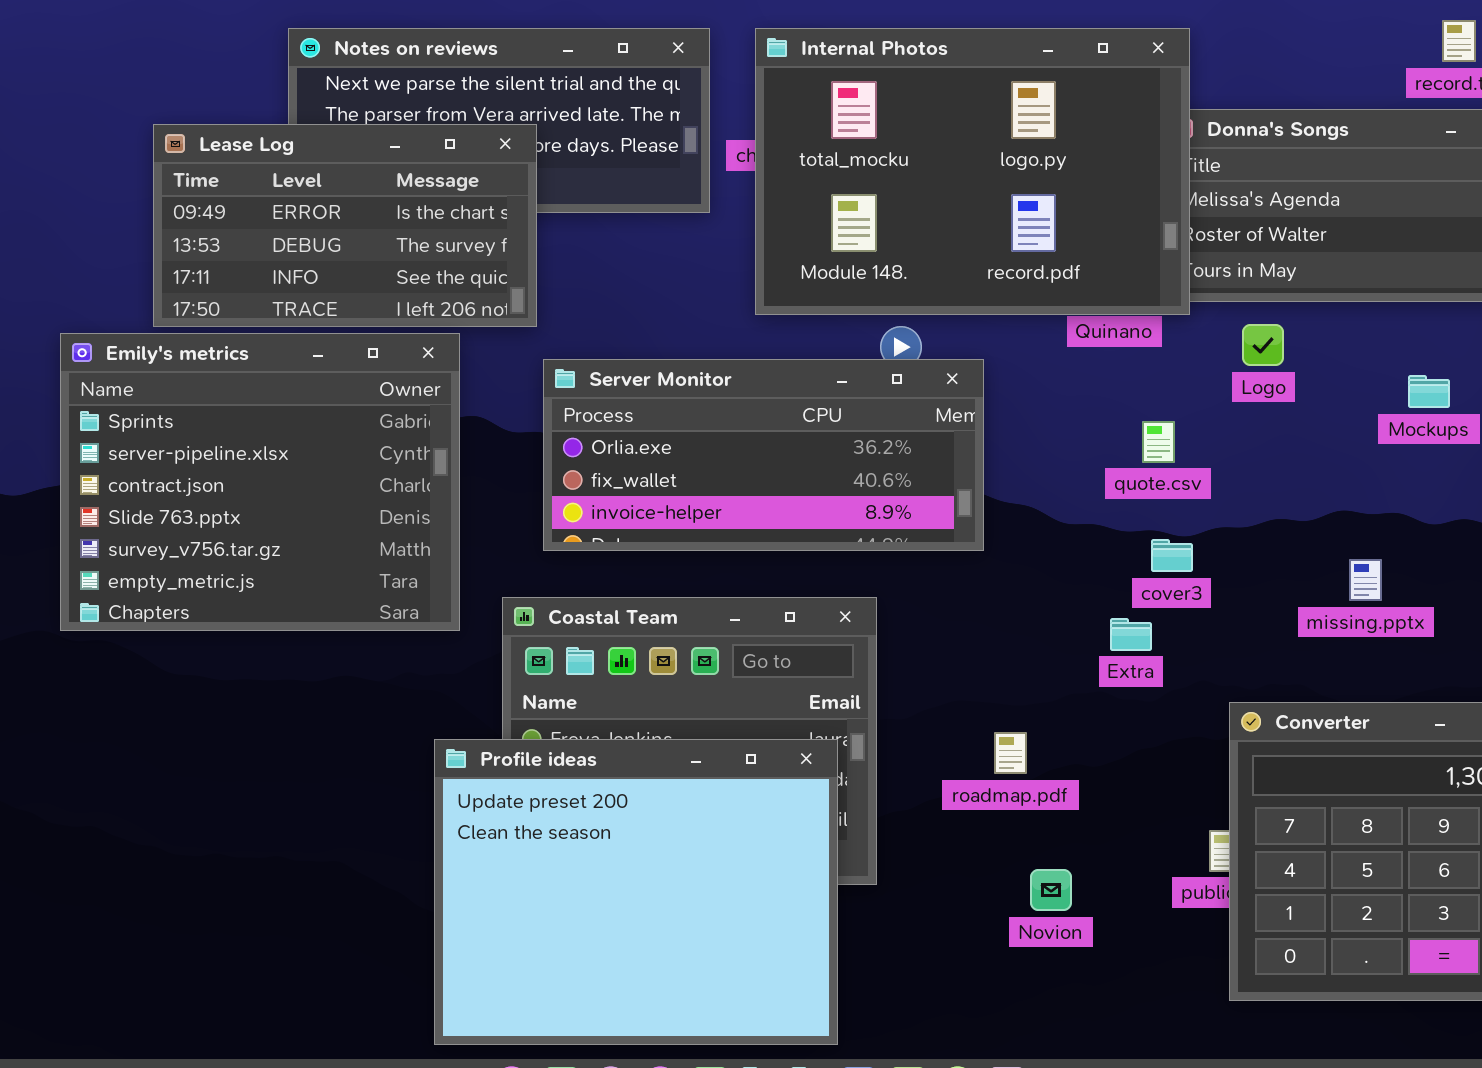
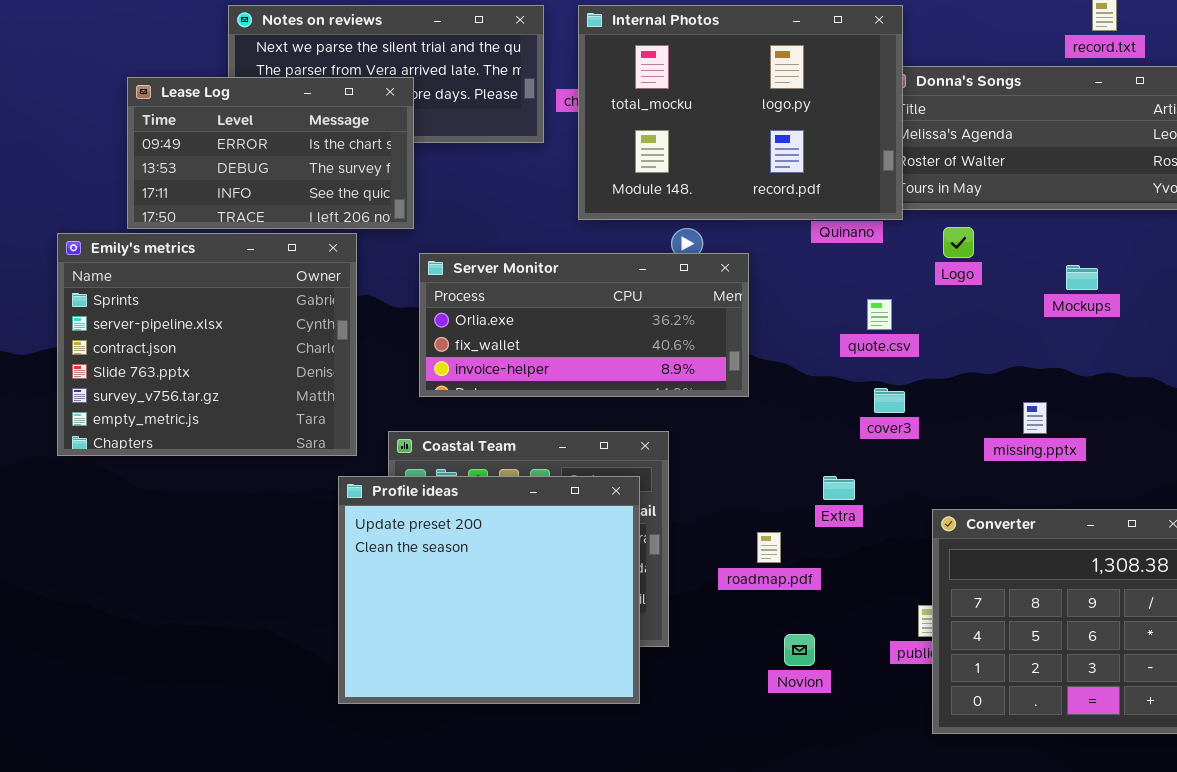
Extra: [1110,618,1152,651] -> [823,476,855,500], moved
Profile ideas: [434,739,838,1045] -> [338,476,640,704], moved

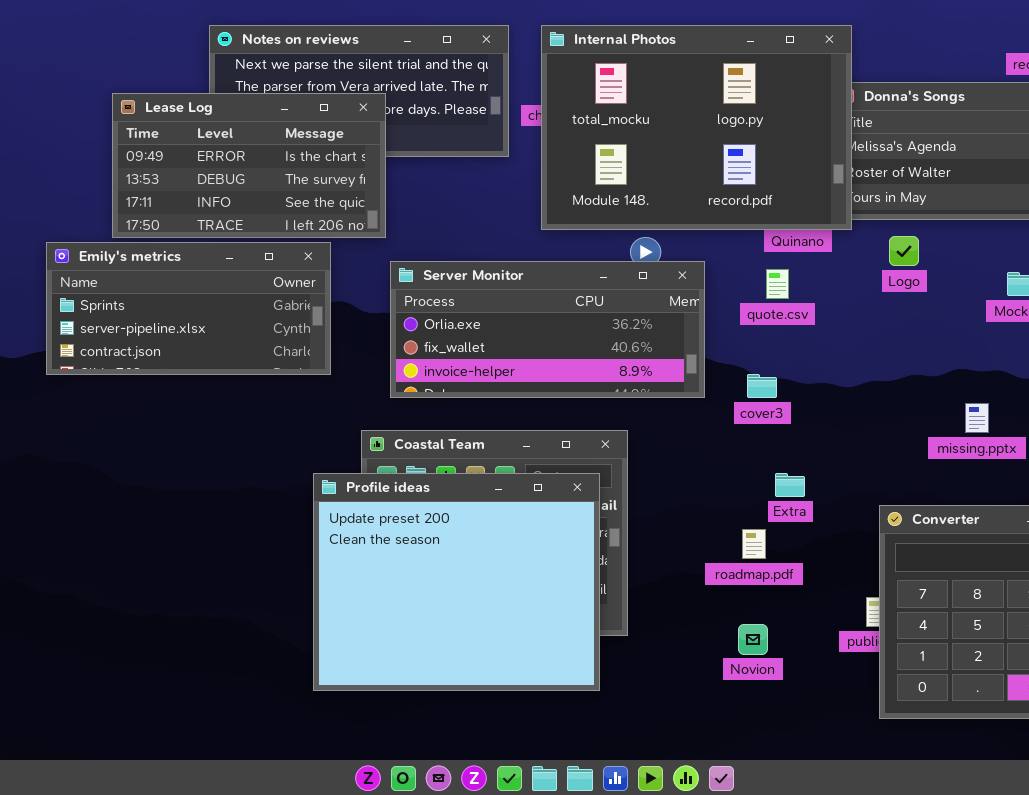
Emily's metrics: [57,233,357,456] -> [46,242,331,375], resized
quote.csv: [867,299,892,330] -> [766,269,789,299], moved
cover3: [874,388,905,413] -> [747,374,777,398], moved
roadmap.pdf: [757,532,781,563] -> [742,529,766,559], moved

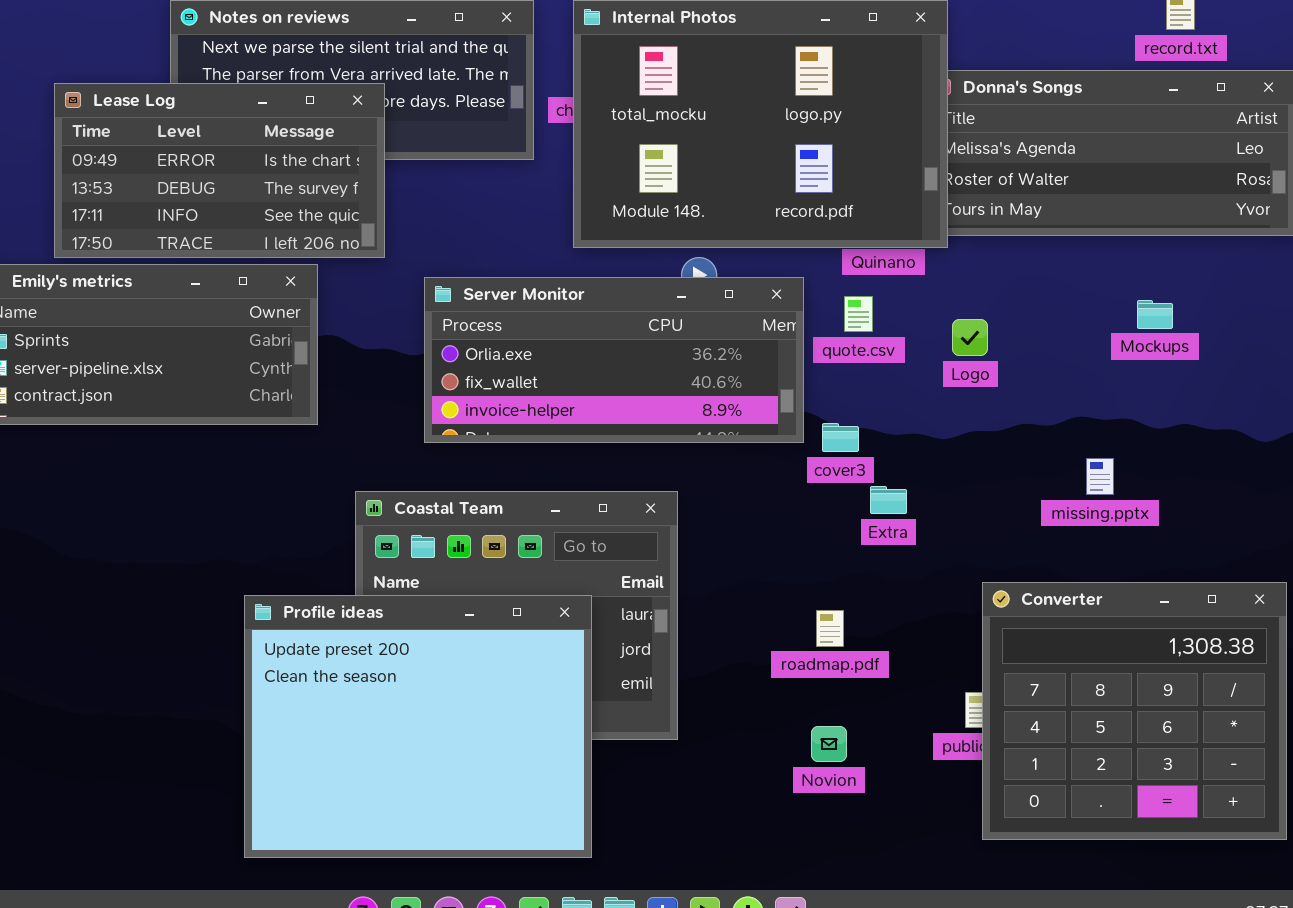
Logo: [889,236,919,266] -> [952,319,988,356], moved
Server Monitor: [390,261,705,398] -> [424,277,804,443], moved
Profile ideas: [313,473,600,691] -> [244,595,592,858], moved
Extra: [775,473,805,497] -> [870,486,907,514], moved

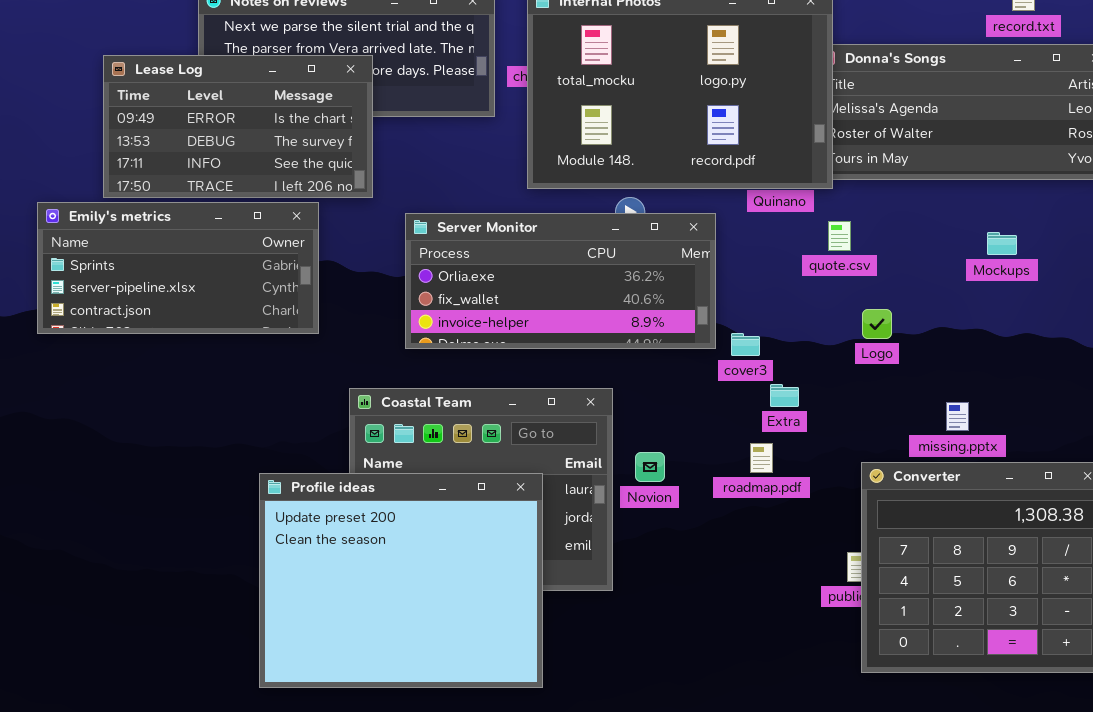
quote.csv: [844,296,873,332] -> [828,221,851,251], moved
Logo: [952,319,988,356] -> [862,309,892,339], moved
missing.pptx: [1086,458,1114,495] -> [946,402,969,431], moved
roadmap.pdf: [816,610,844,647] -> [750,443,773,473], moved
Novion: [811,726,847,762] -> [635,452,665,482], moved

